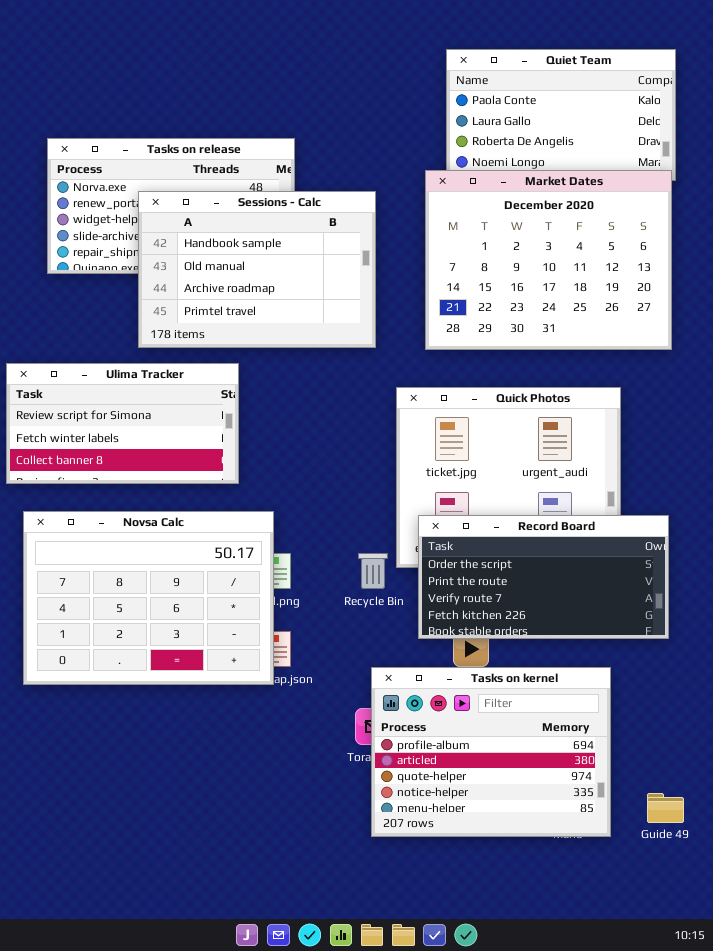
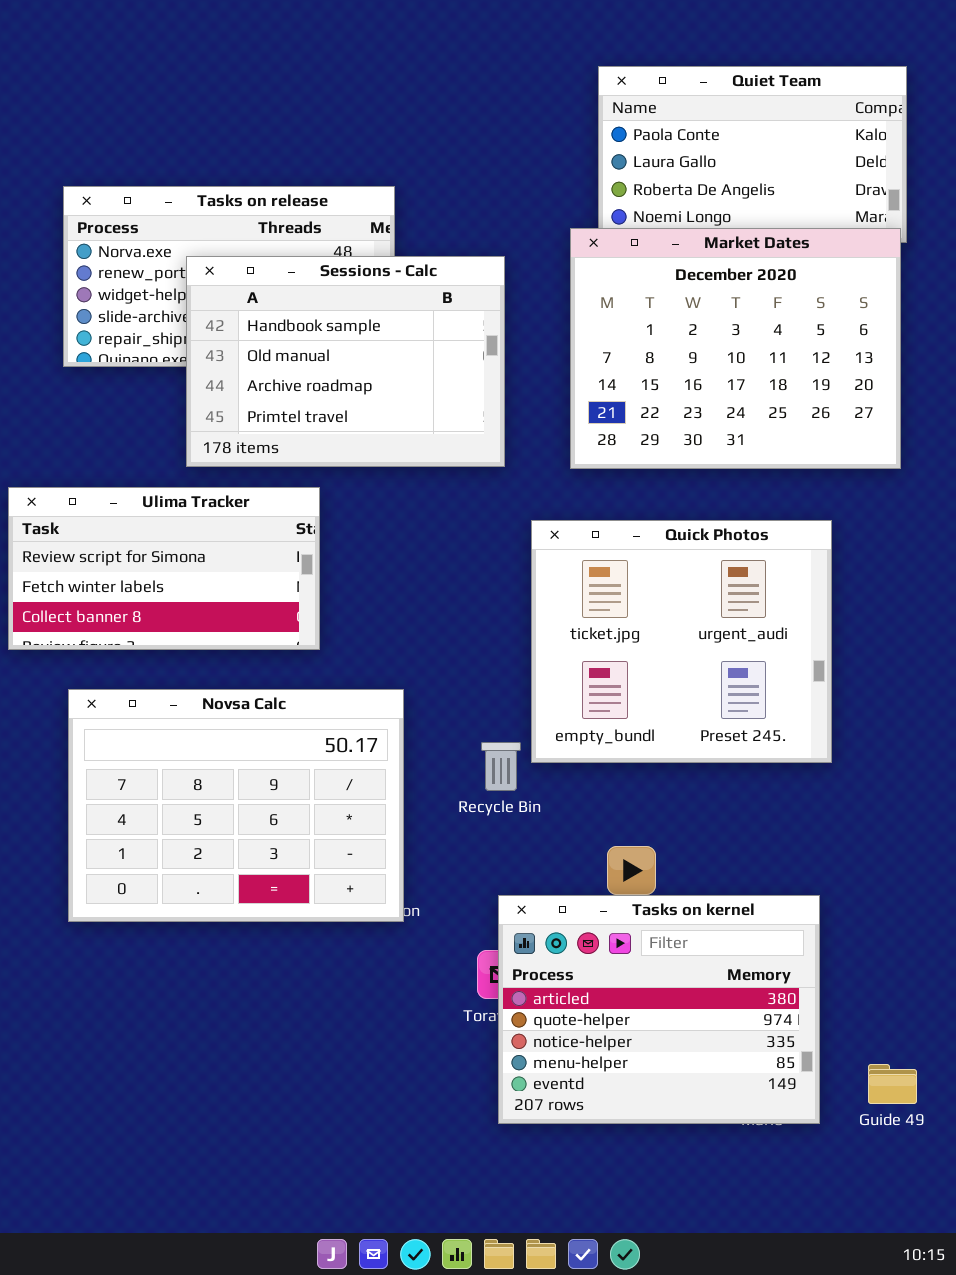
Novsa Calc: [23,511,274,685] -> [68,689,404,922], moved
Record Board: [418,515,669,639] -> none, closed
Tasks on kernel: [371,667,611,837] -> [498,895,820,1124], scrolled down 1 row

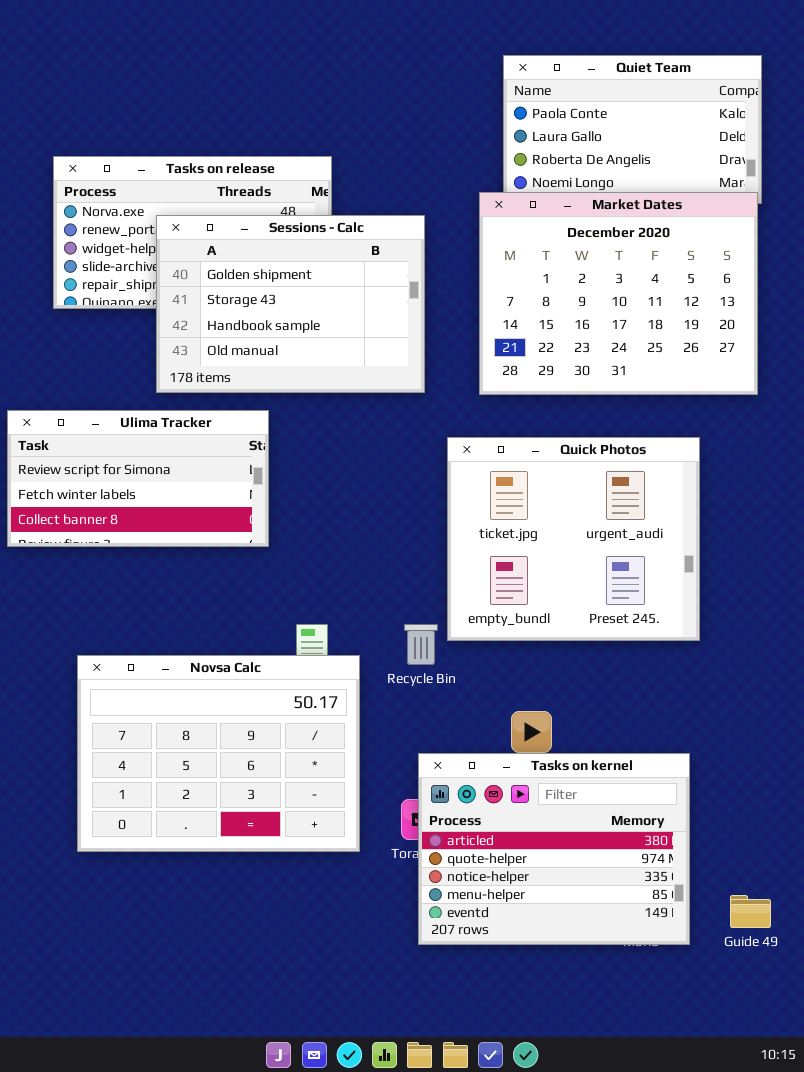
Sessions - Calc: [186,256,505,467] -> [156,215,425,393], scrolled up 2 rows
Novsa Calc: [68,689,404,922] -> [77,655,360,852], moved

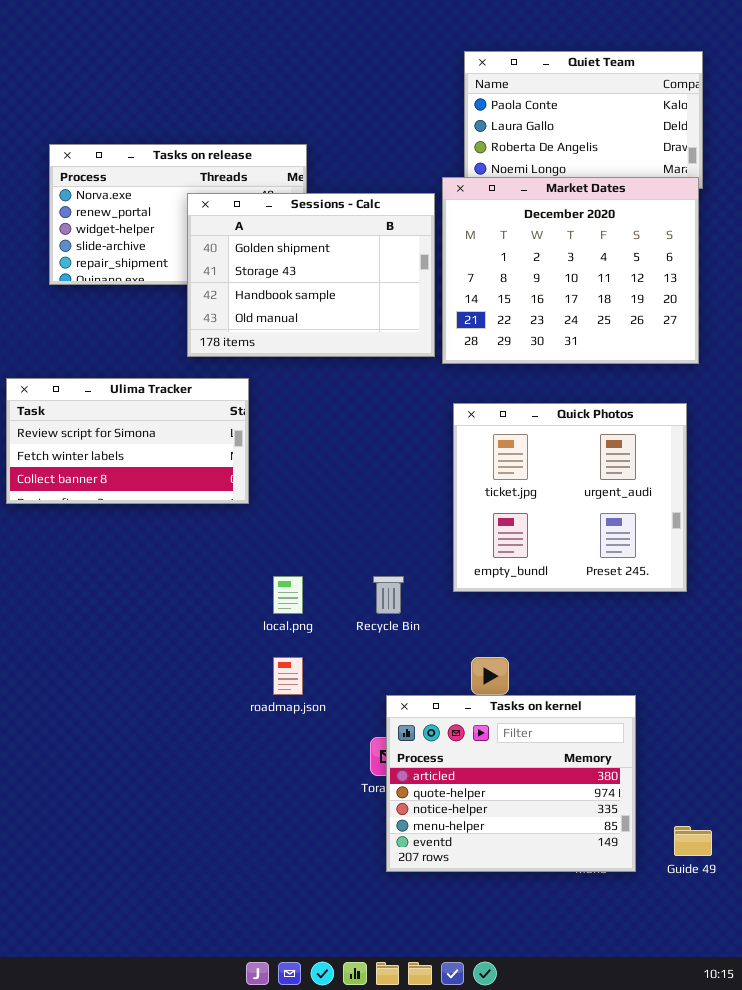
Sessions - Calc: [156,215,425,393] -> [187,193,435,357], moved
Quick Photos: [447,437,700,641] -> [453,403,687,592], moved
Novsa Calc: [77,655,360,852] -> none, closed

